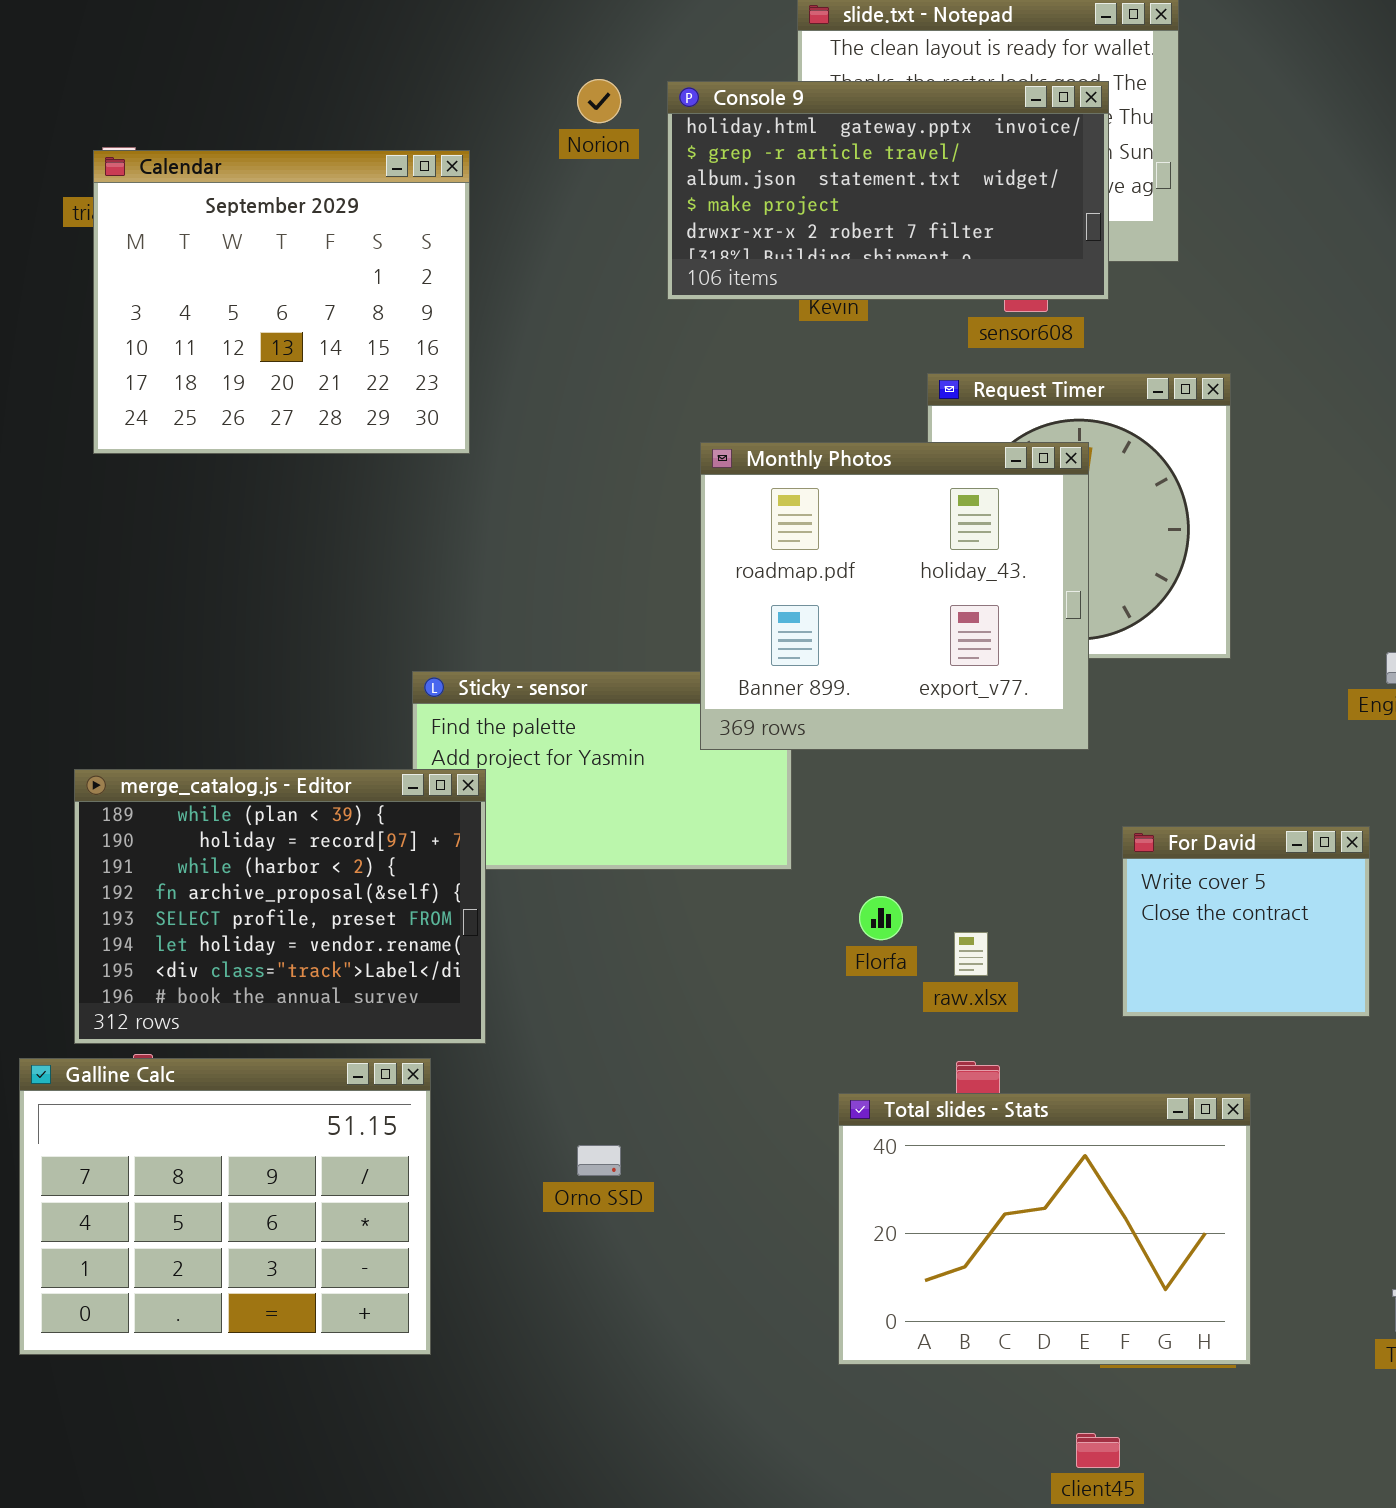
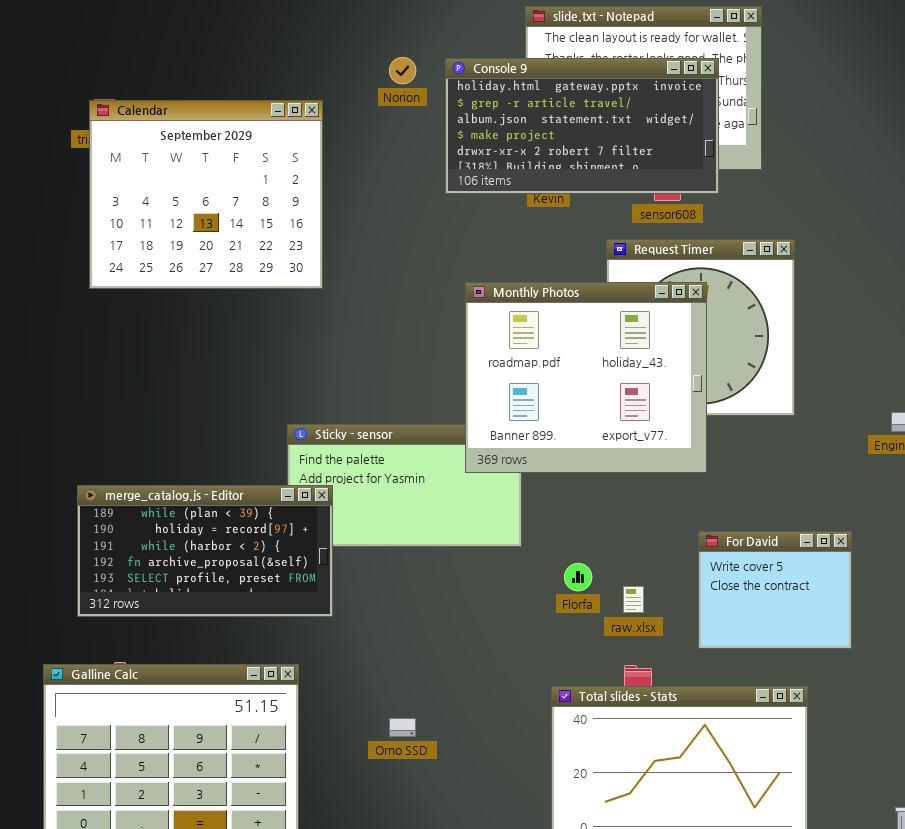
merge_catalog.js - Editor: [74,769,486,1044] -> [77,485,333,617], resized
For David: [1122,826,1370,1017] -> [698,531,852,649], moved

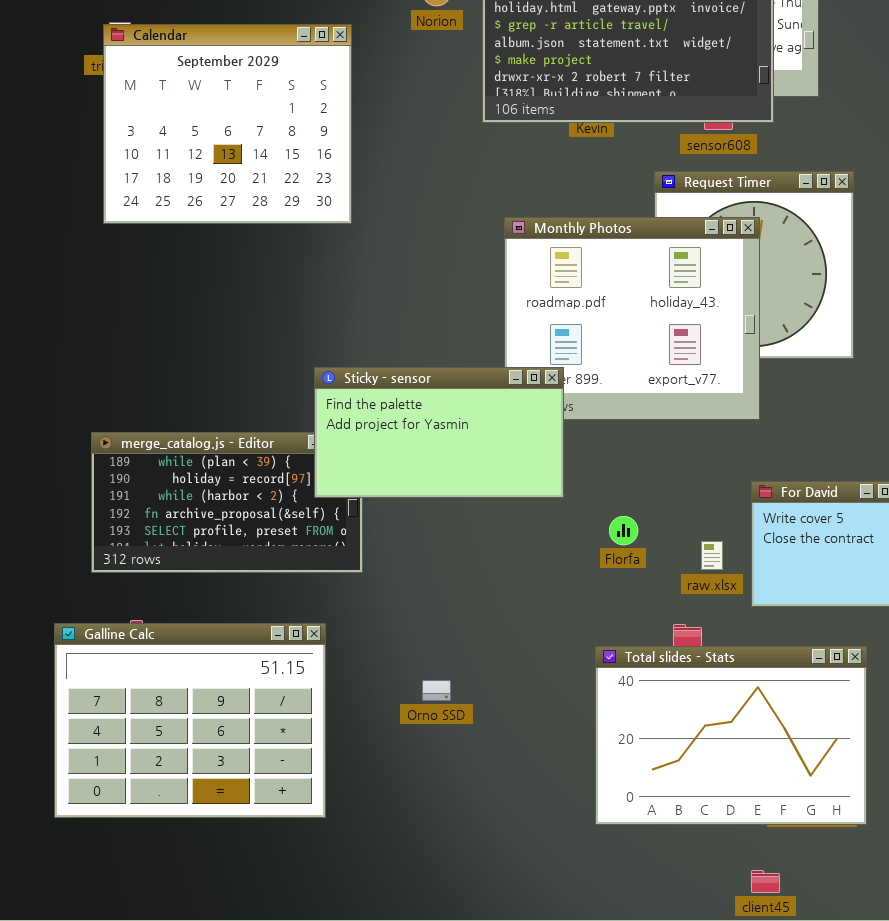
Sticky - sensor: [287,424,522,547] -> [314,367,564,498], raised
raw.xlsx: [623,586,644,613] -> [701,541,723,570], moved

